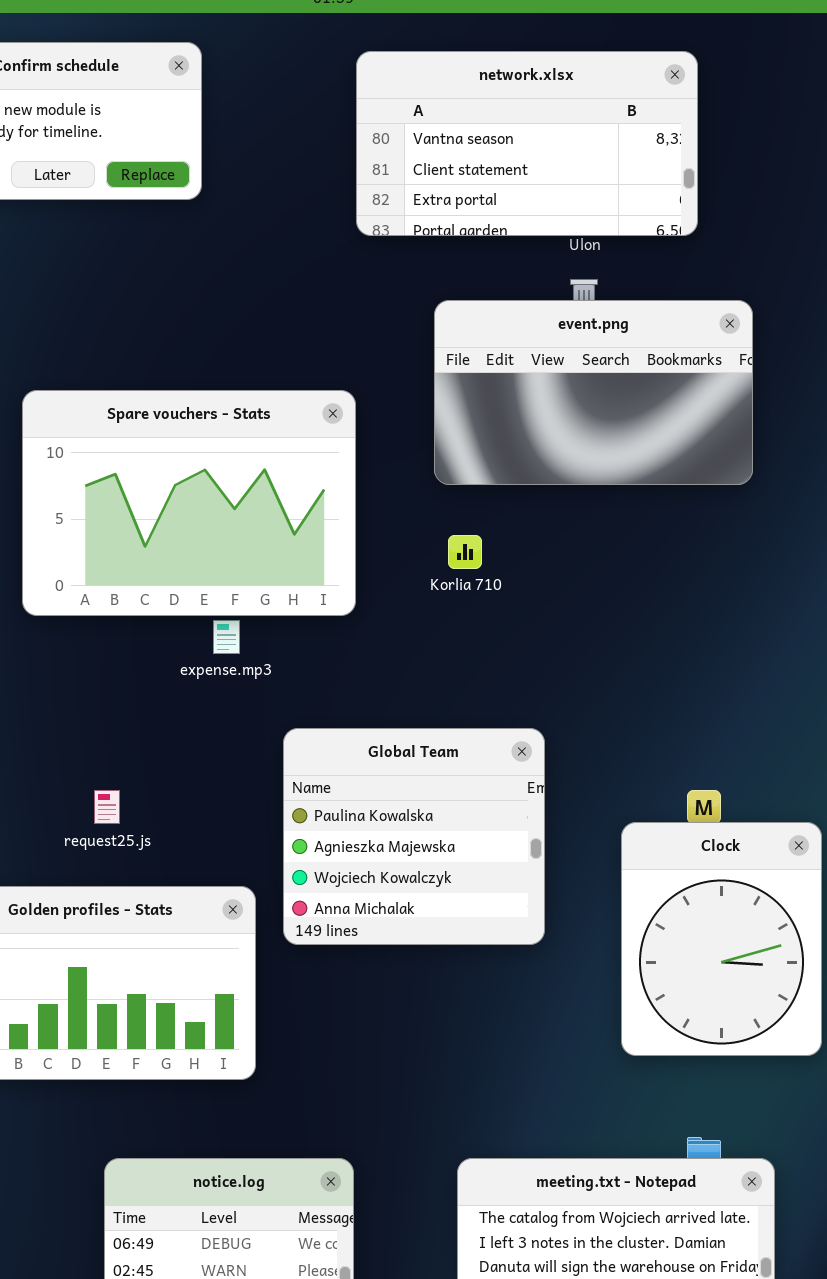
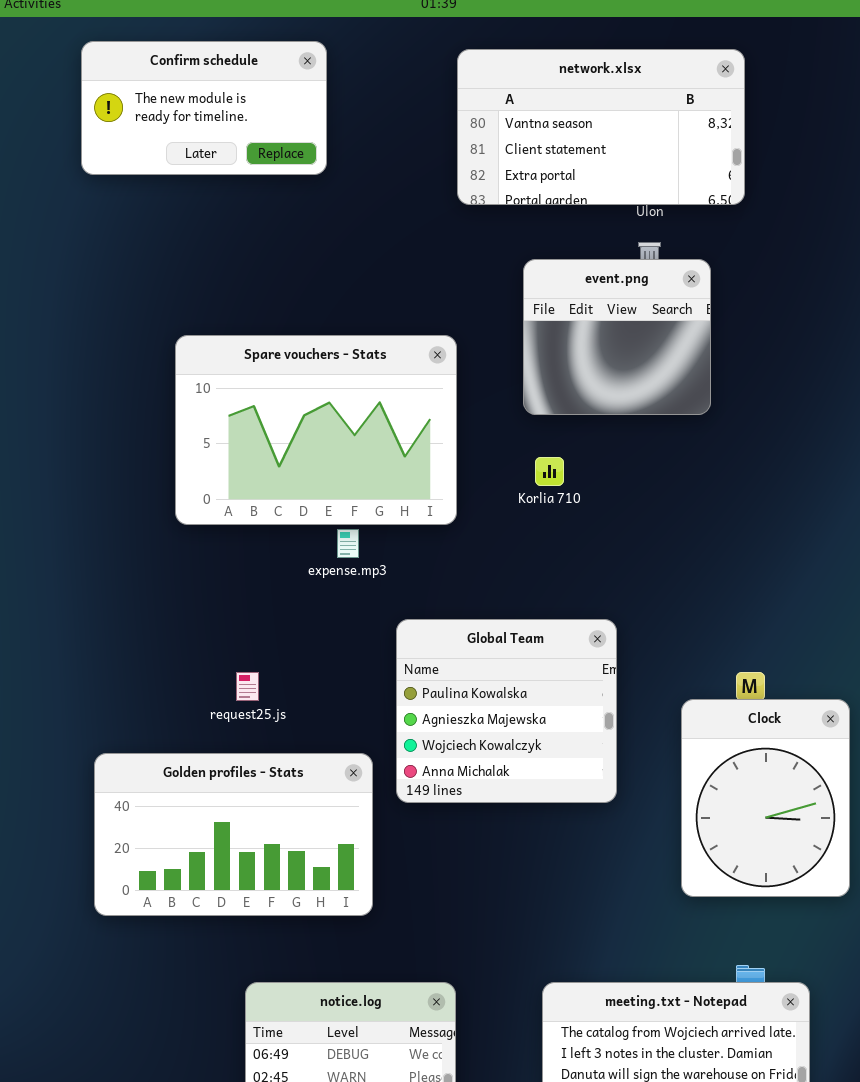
event.png: [434,300,753,485] -> [523,259,711,415], resized

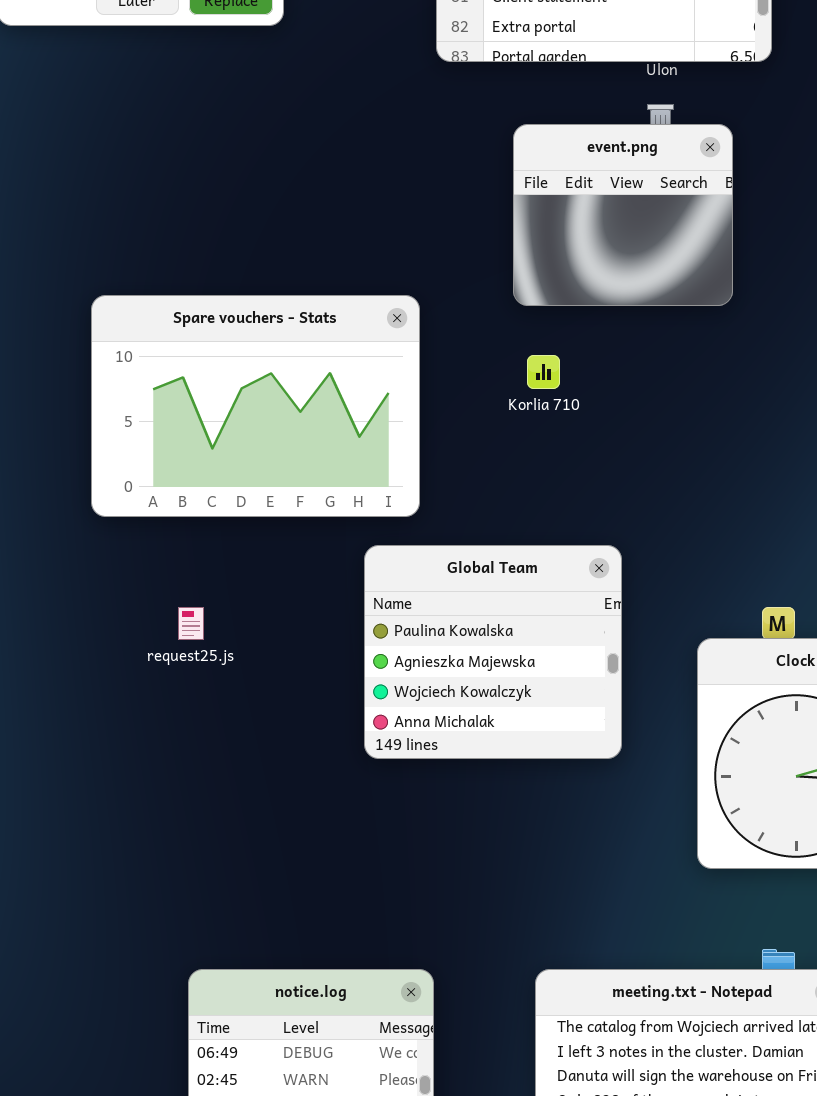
Spare vouchers - Stats: [175,335,457,525] -> [91,295,420,517], moved
Golden profiles - Stats: [94,753,373,916] -> none, closed

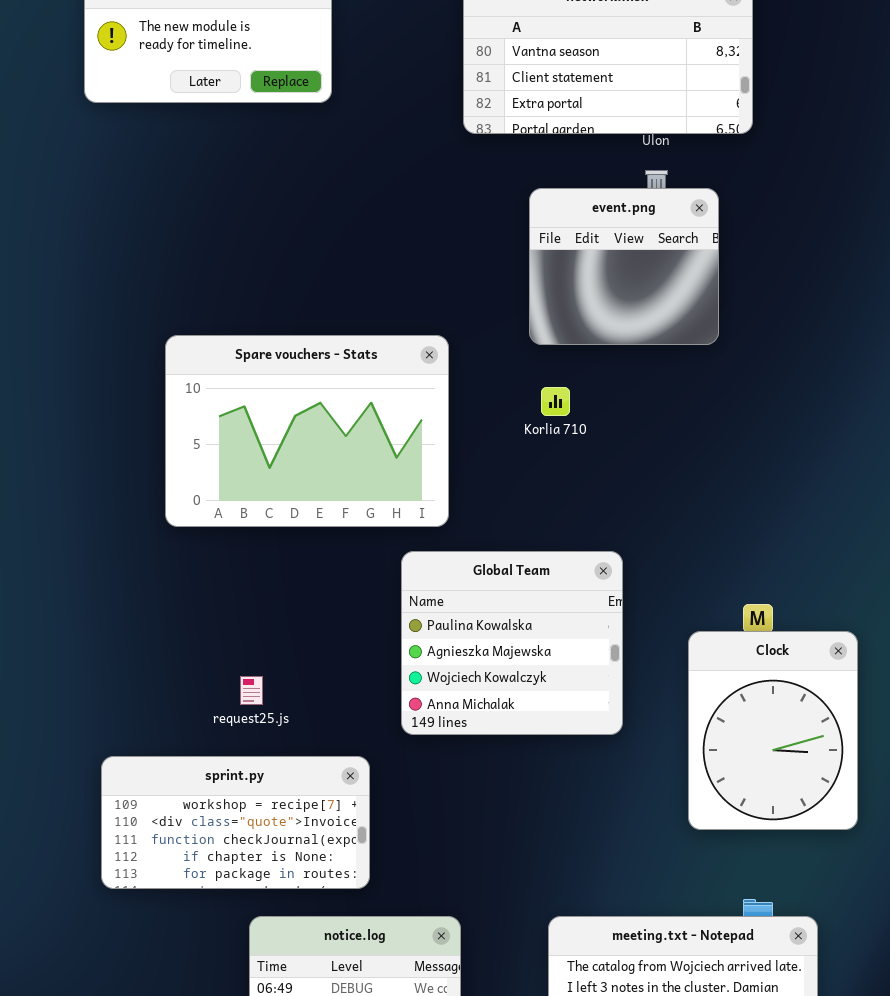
request25.js: [178,607,204,640] -> [240,676,263,705], moved
sprint.py: none -> [101,756,370,889], opened

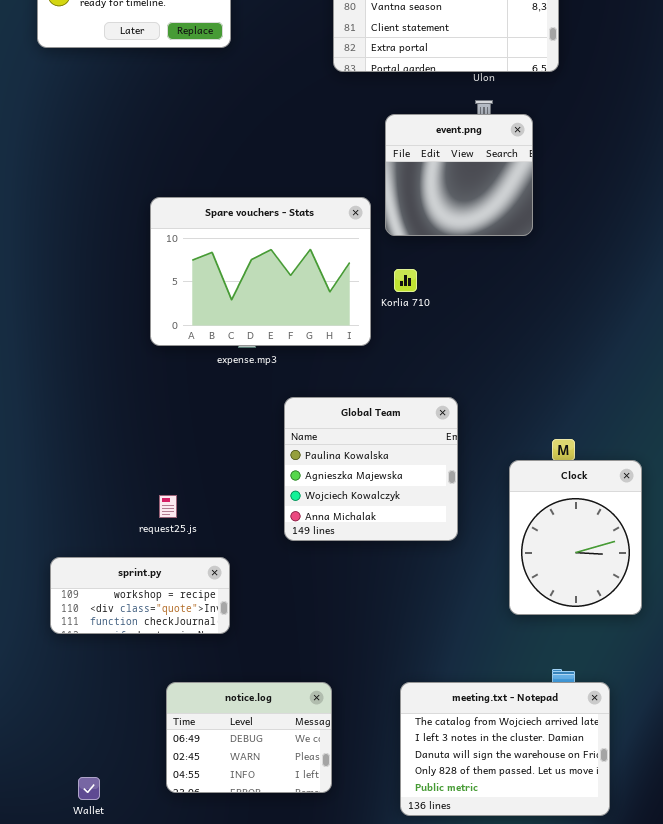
Spare vouchers - Stats: [165,335,449,527] -> [150,197,371,346], moved
sprint.py: [101,756,370,889] -> [50,557,230,634], resized

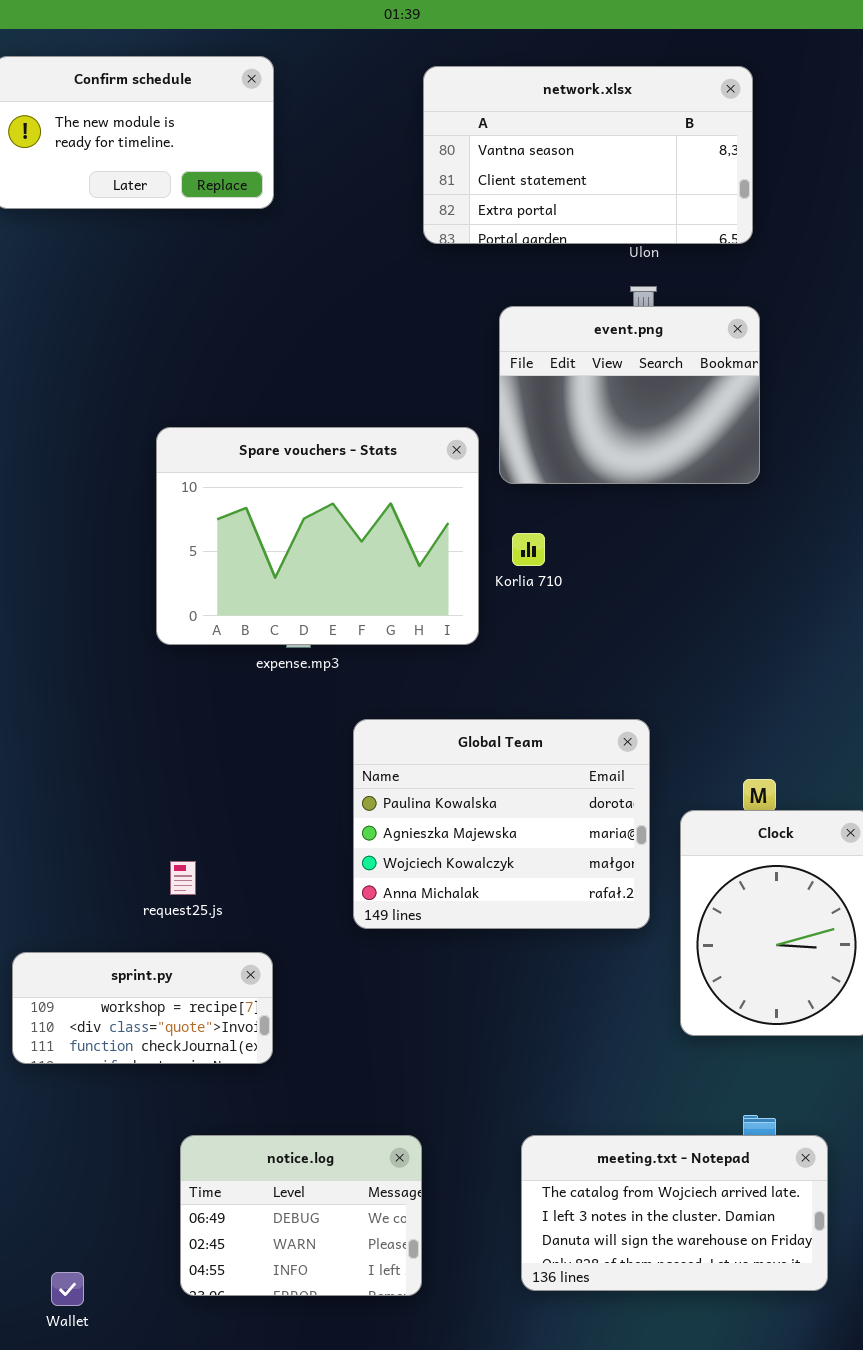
event.png: [385,114,533,236] -> [499,306,760,484], resized
Global Team: [284,397,458,541] -> [353,719,650,929], resized
meeting.txt - Notepad: [400,682,610,816] -> [521,1135,828,1291], resized

